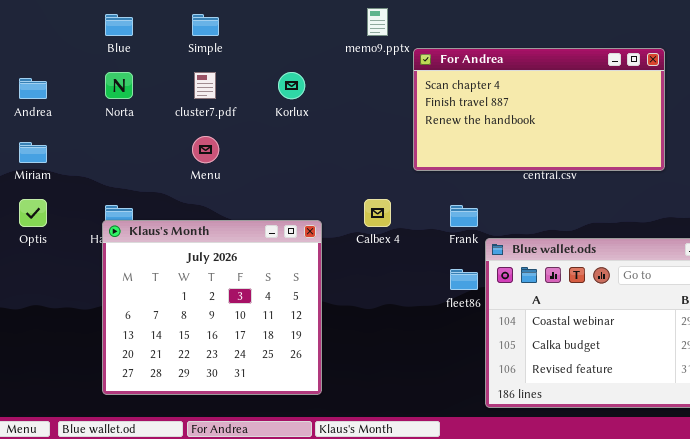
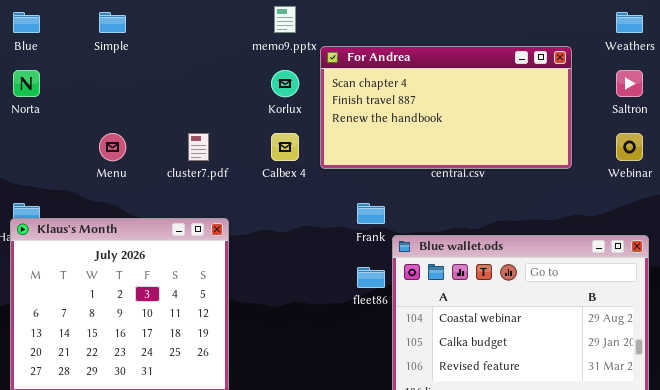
cluster7.pdf: [194,72,216,99] -> [188,133,209,161], moved
Korlux: [278,72,305,99] -> [271,70,299,97], moved
Calbex 4: [364,199,391,227] -> [271,133,299,161], moved

